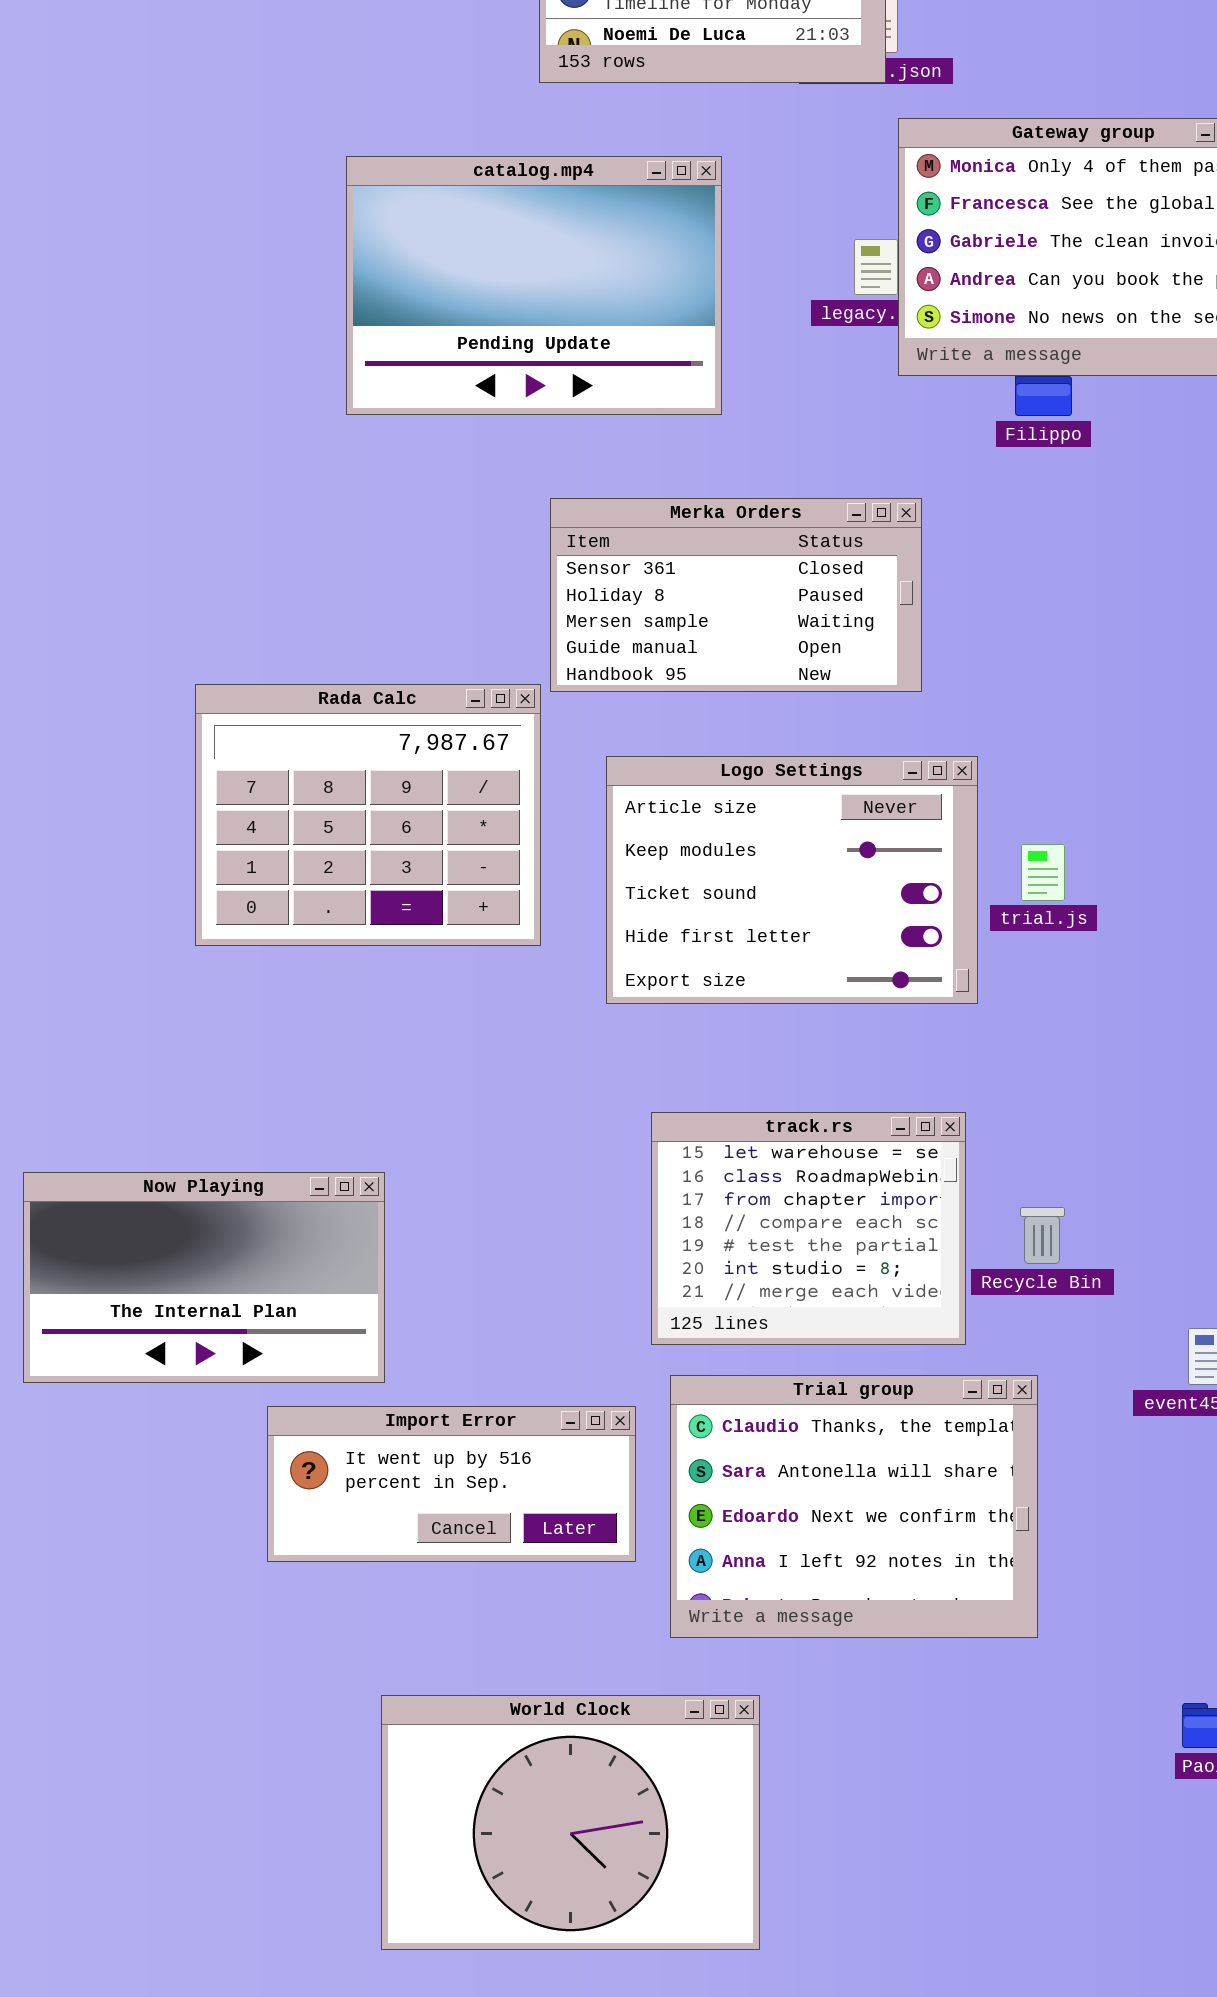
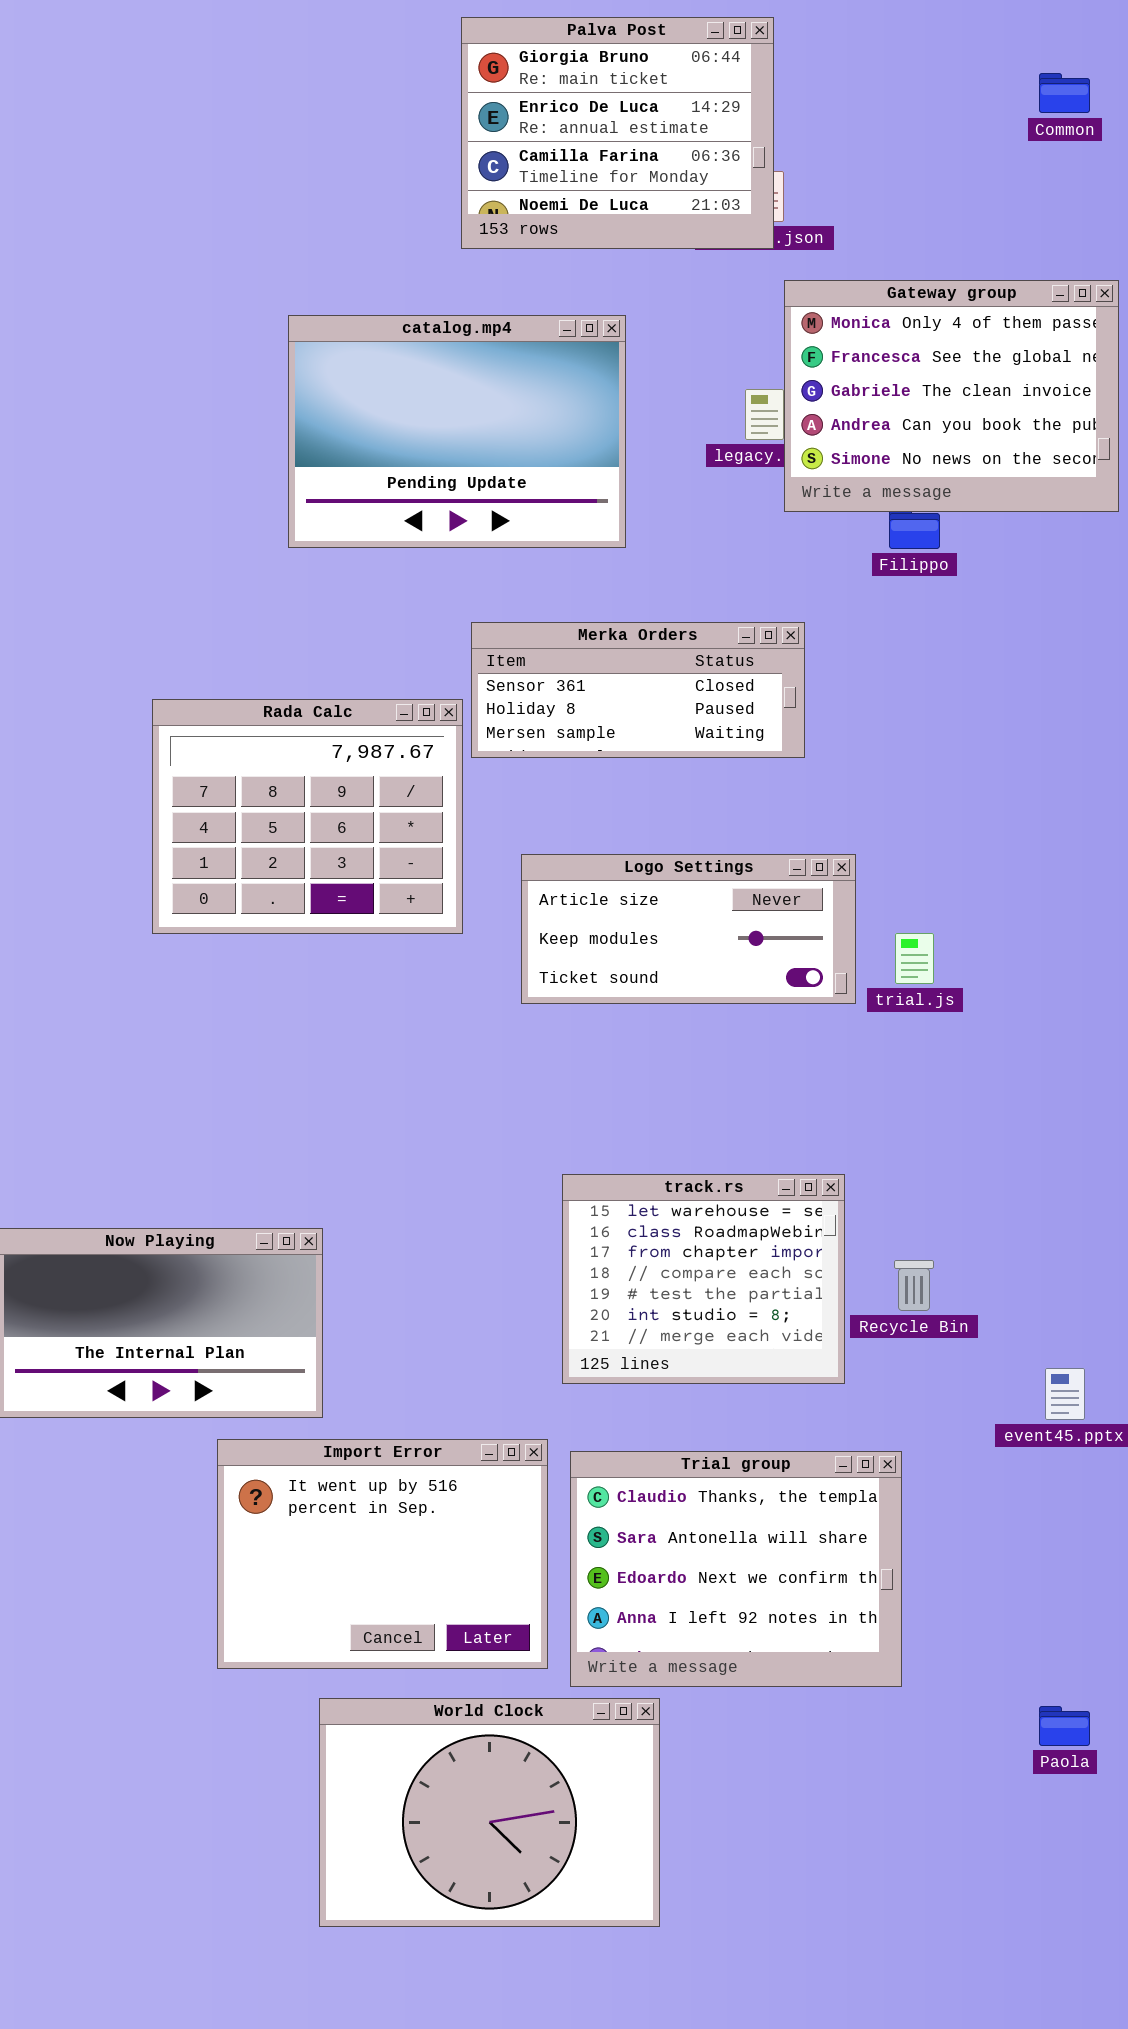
Merka Orders: [550,498,922,692] -> [471,622,805,758], resized
Rada Calc: [195,684,541,946] -> [152,699,463,934], moved
Logo Settings: [606,756,978,1004] -> [521,854,856,1004], resized
Trial group: [670,1375,1038,1638] -> [570,1451,902,1687], moved
Import Error: [267,1406,636,1562] -> [217,1439,548,1669], resized

